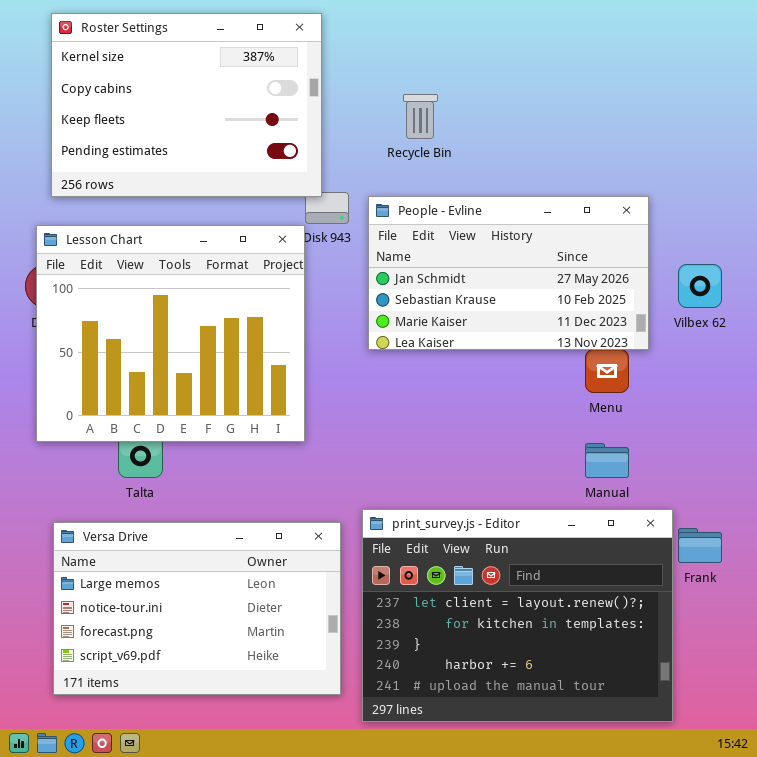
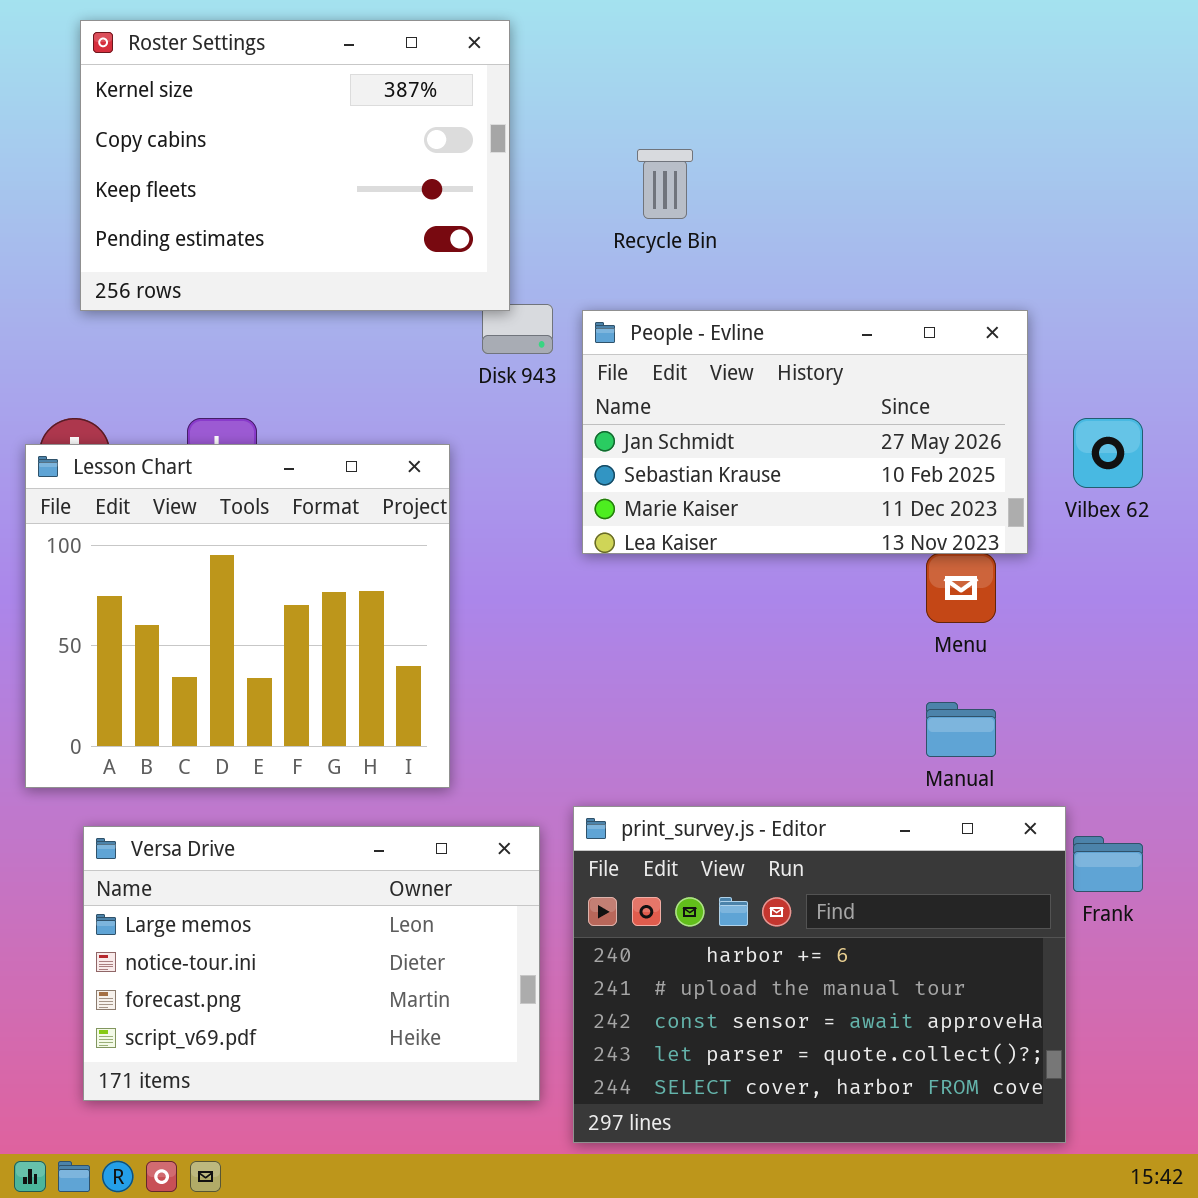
Lesson Chart: [36,225,305,442] -> [25,444,450,788], moved
print_survey.js - Editor: [362,509,673,722] -> [573,806,1066,1143], scrolled down 3 rows

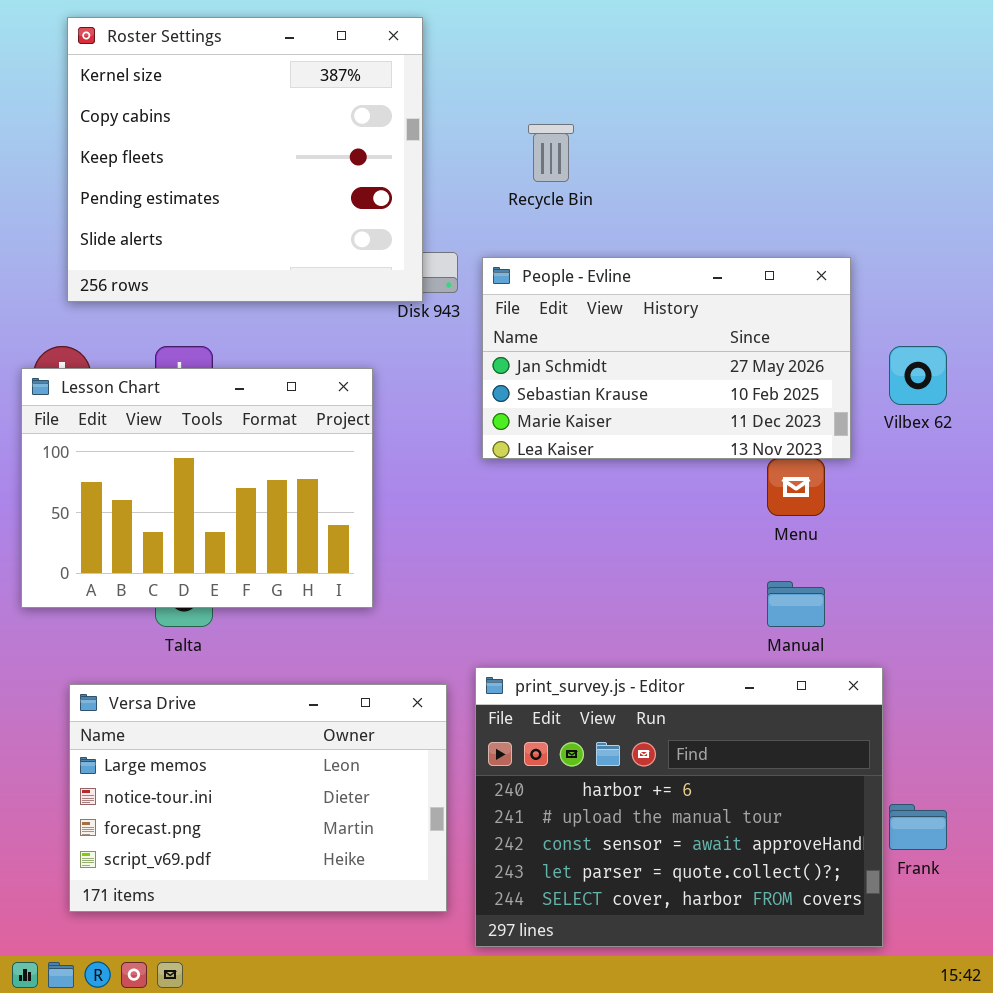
Roster Settings: [80,20,510,311] -> [67,17,423,302], resized
Lesson Chart: [25,444,450,788] -> [21,368,373,608], resized
Frank: [1073,836,1143,892] -> [889,804,947,850], moved

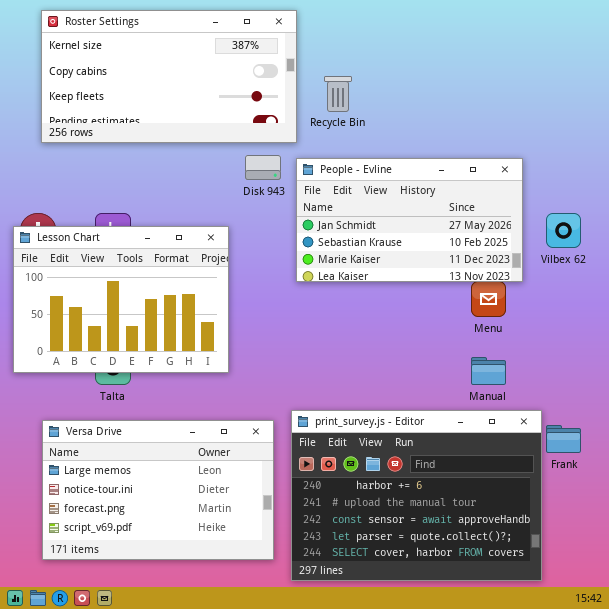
Roster Settings: [67,17,423,302] -> [41,10,297,143], resized
Frank: [889,804,947,850] -> [546,425,581,453], moved

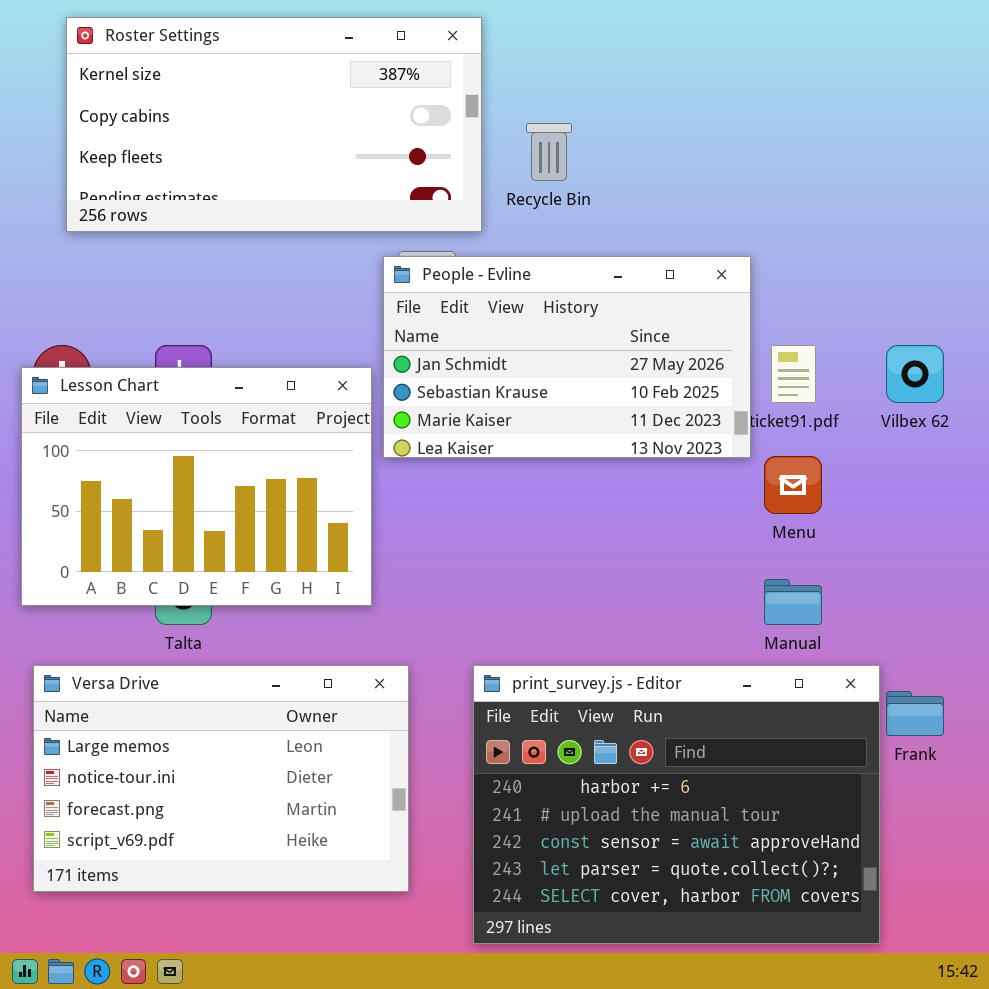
People - Evline: [296,158,523,282] -> [383,256,751,458], moved
Versa Drive: [42,420,274,560] -> [33,665,409,892], moved

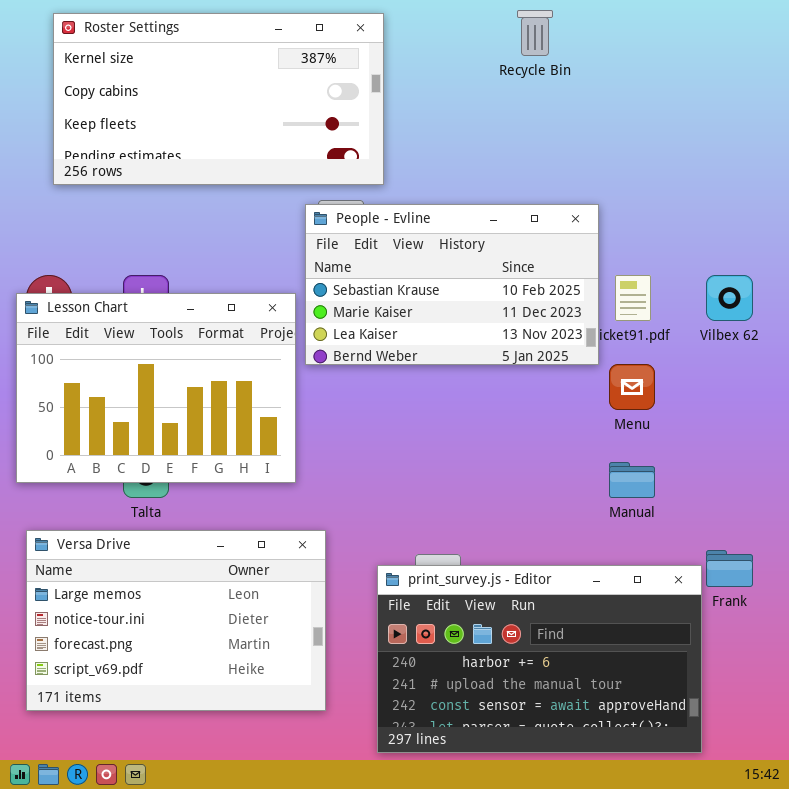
Recycle Bin: [526,123,572,181] -> [517,10,553,56], moved
People - Evline: [383,256,751,458] -> [305,204,599,365], scrolled down 1 row
print_survey.js - Editor: [473,665,880,944] -> [377,565,702,753], resized

